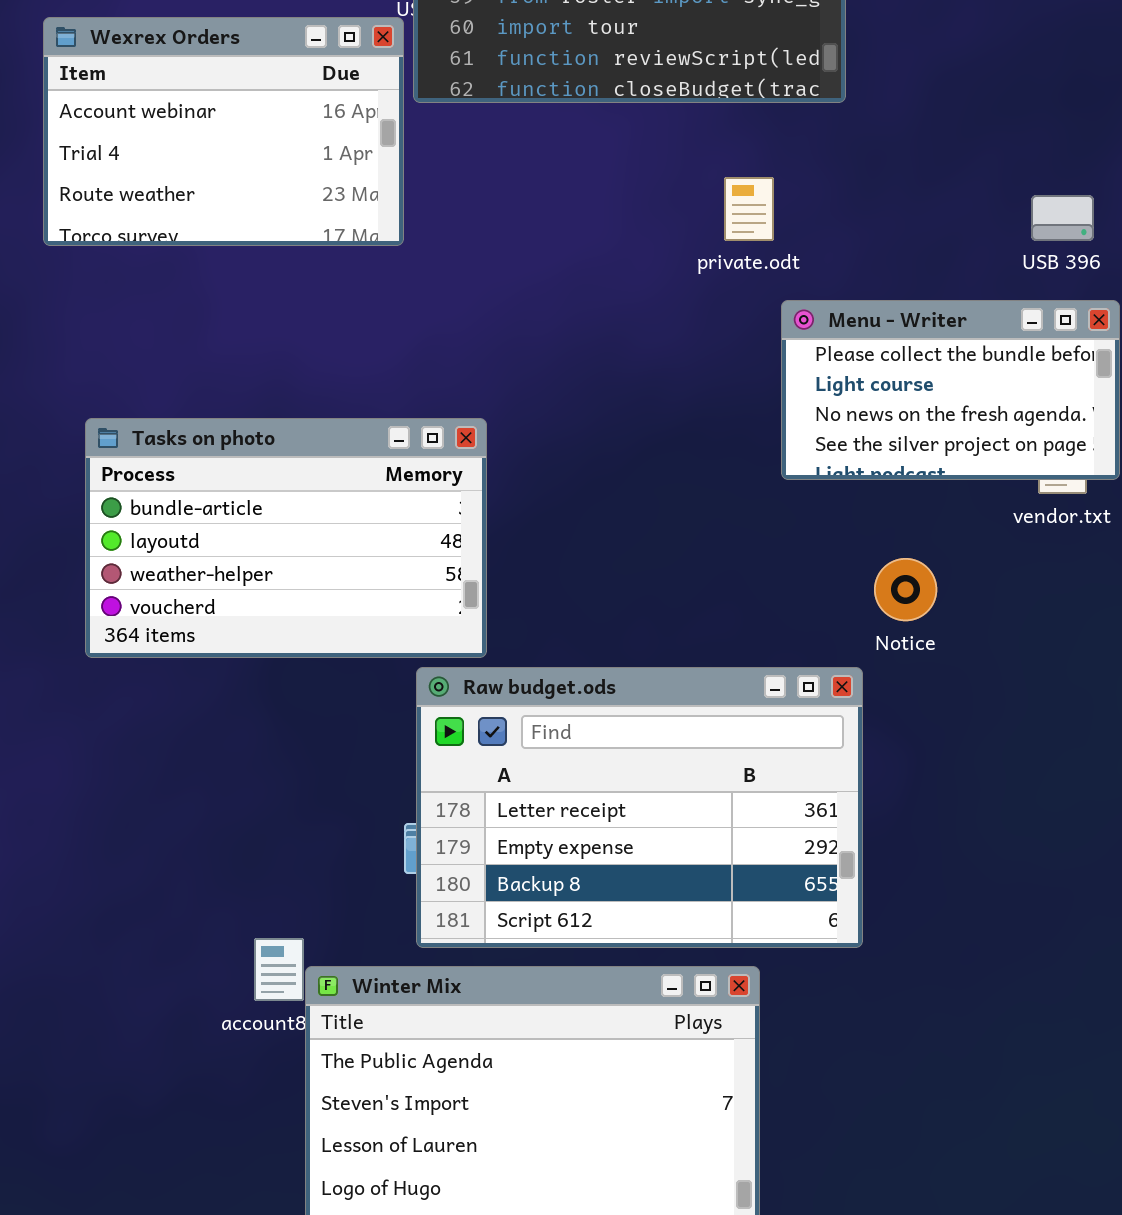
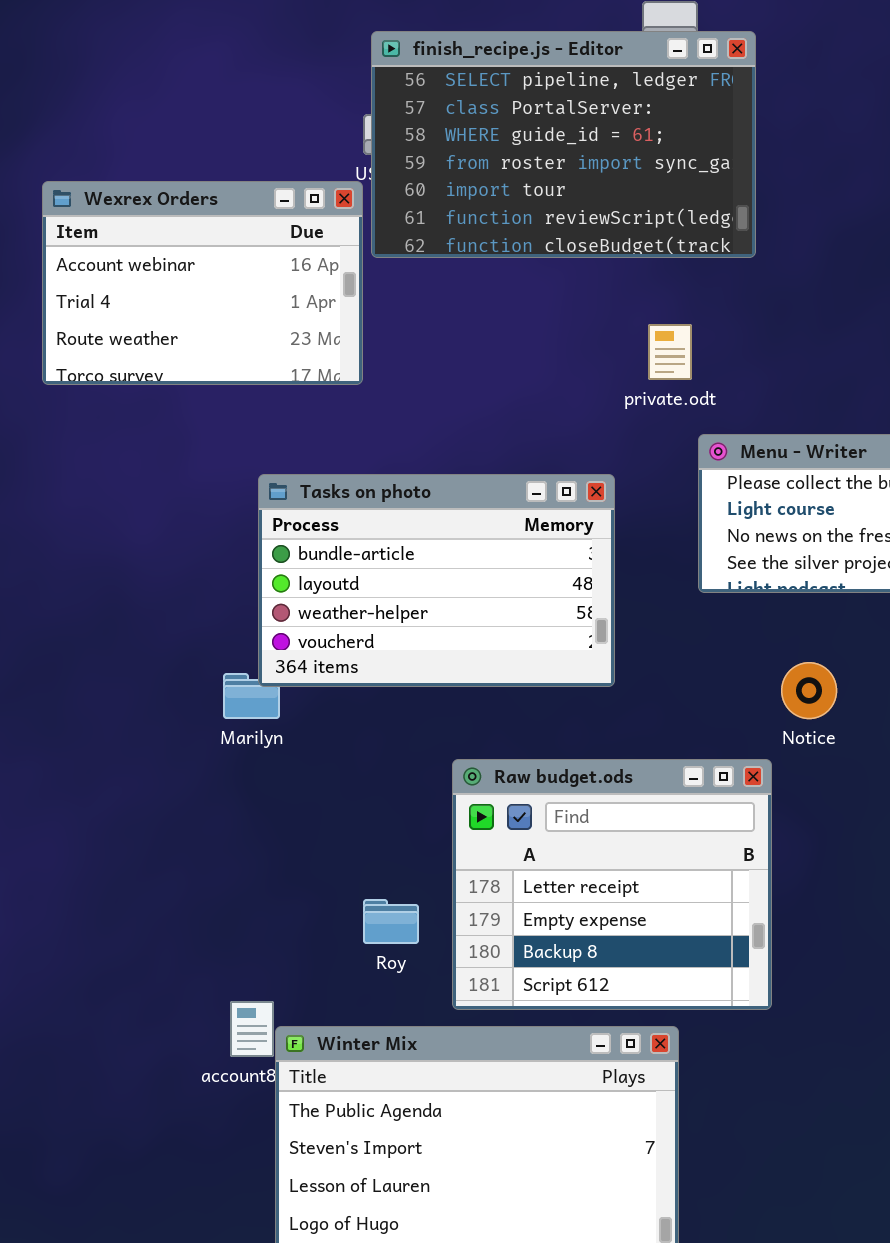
Tasks on photo: [85,418,487,658] -> [258,474,615,687], moved
Raw budget.ods: [416,667,863,948] -> [452,759,772,1010], resized

